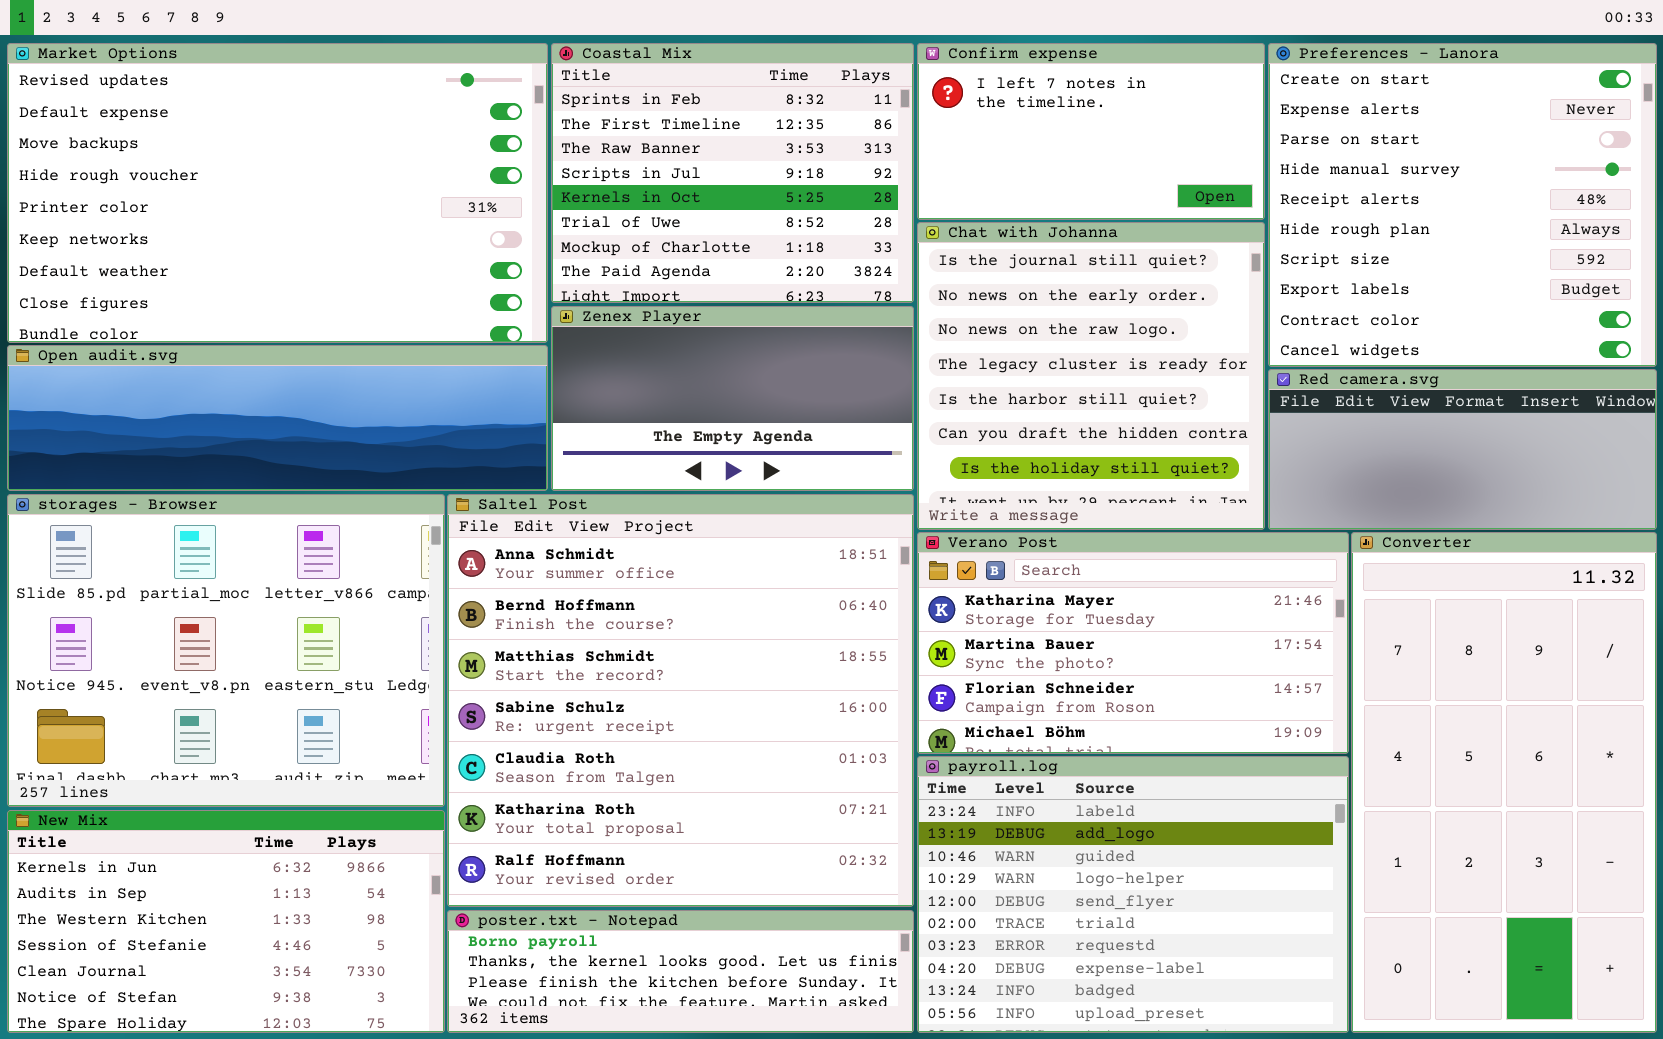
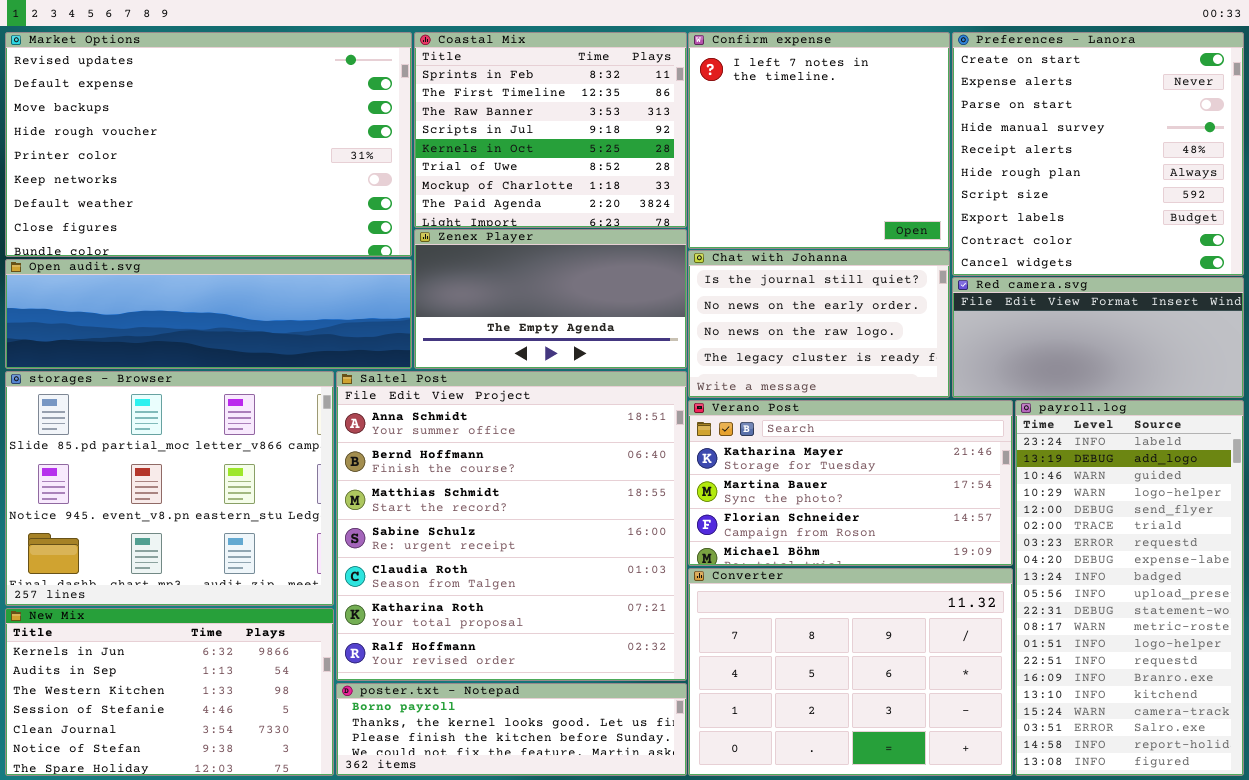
Confirm expense: [917,43,1265,220] -> [688,32,950,249], resized
Chat with Johanna: [917,222,1265,530] -> [688,250,950,398], resized
Converter: [1351,532,1657,1033] -> [688,568,1013,776], moved, resized
payroll.log: [917,756,1349,1033] -> [1015,400,1244,776], moved, resized

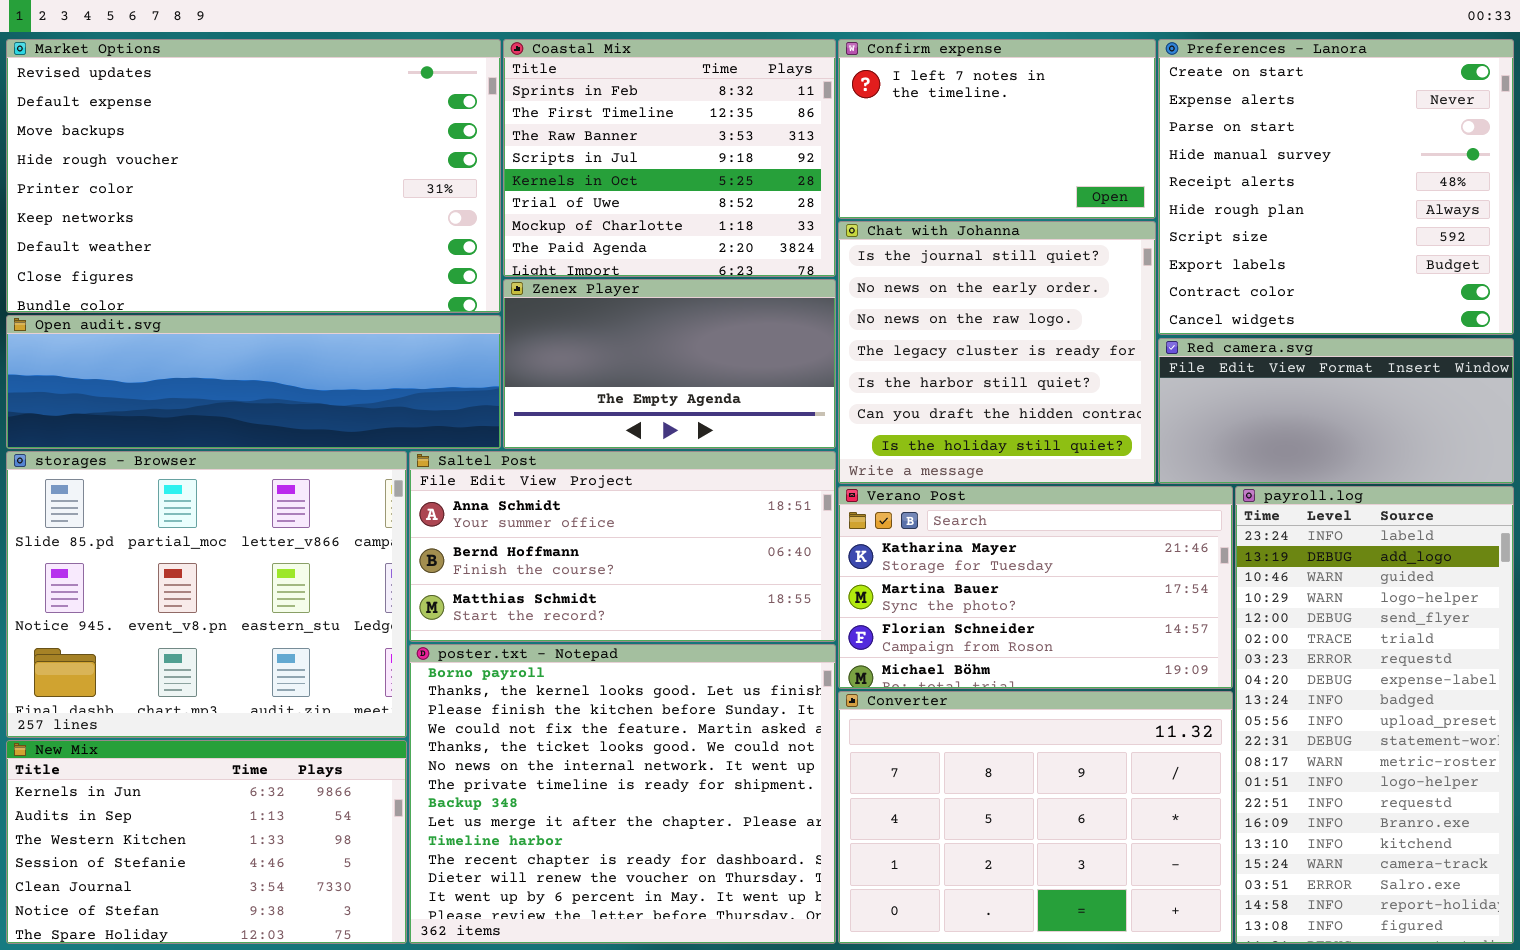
Confirm expense: [688,32,950,249] -> [838,39,1156,219], resized
Chat with Johanna: [688,250,950,398] -> [838,221,1156,484], resized
Saltel Post: [336,371,687,681] -> [409,451,836,642], resized
poster.txt - Notepad: [336,683,687,776] -> [409,644,836,944], resized

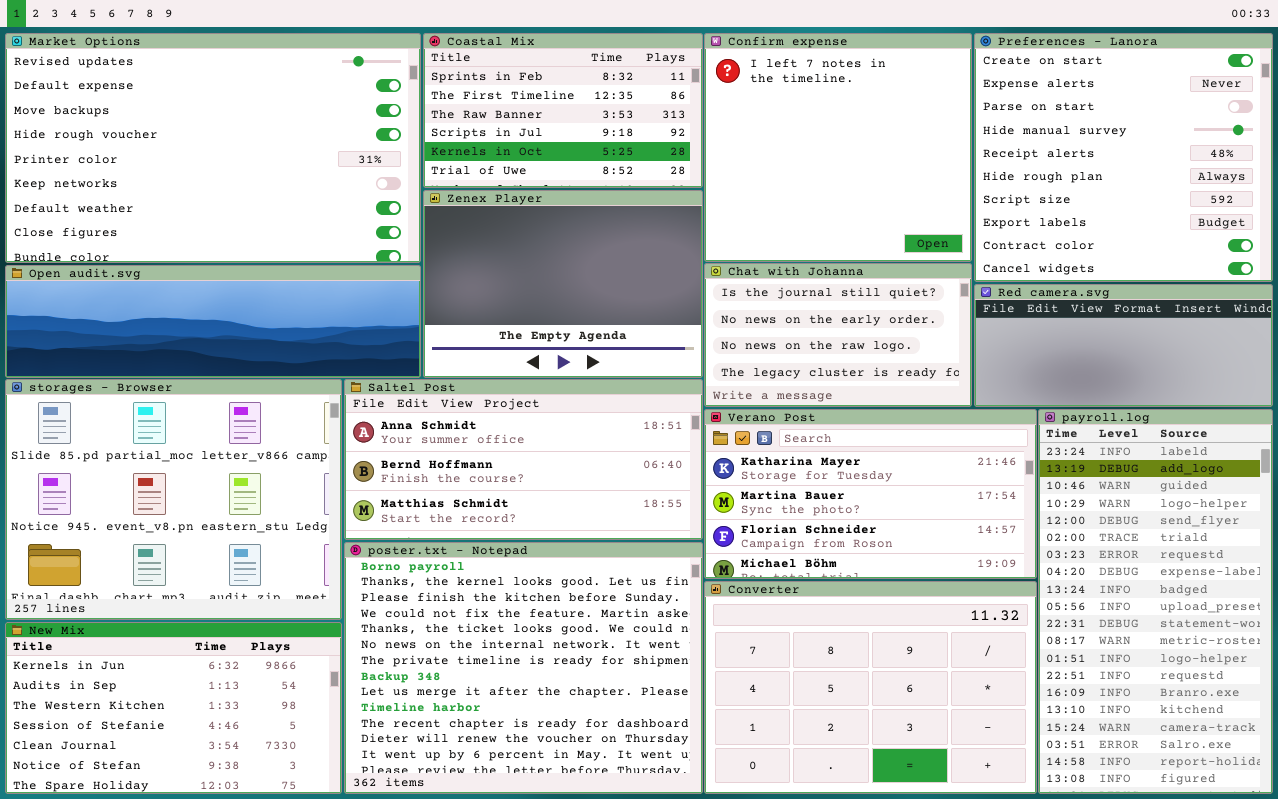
Coastal Mix: [503,39,836,277] -> [423,33,703,188], resized
Confirm expense: [838,39,1156,219] -> [704,33,972,262], resized
Chat with Johanna: [838,221,1156,484] -> [704,263,972,407], resized
Zenex Player: [503,279,836,449] -> [423,190,703,378], resized

